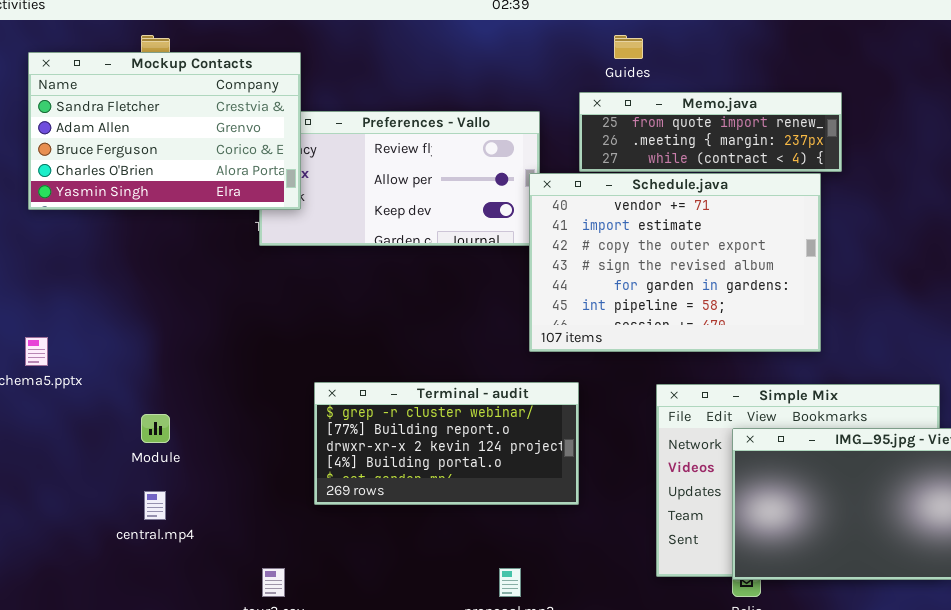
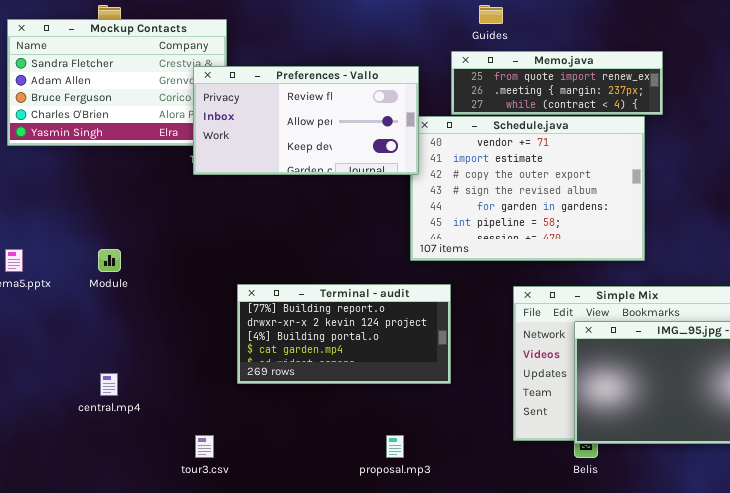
Preferences - Vallo: [259,111,540,246] -> [193,66,419,175], raised
Terminal - audit: [314,382,579,505] -> [237,284,451,384], scrolled down 1 row
Module: [141,414,170,443] -> [98,249,121,272], moved

